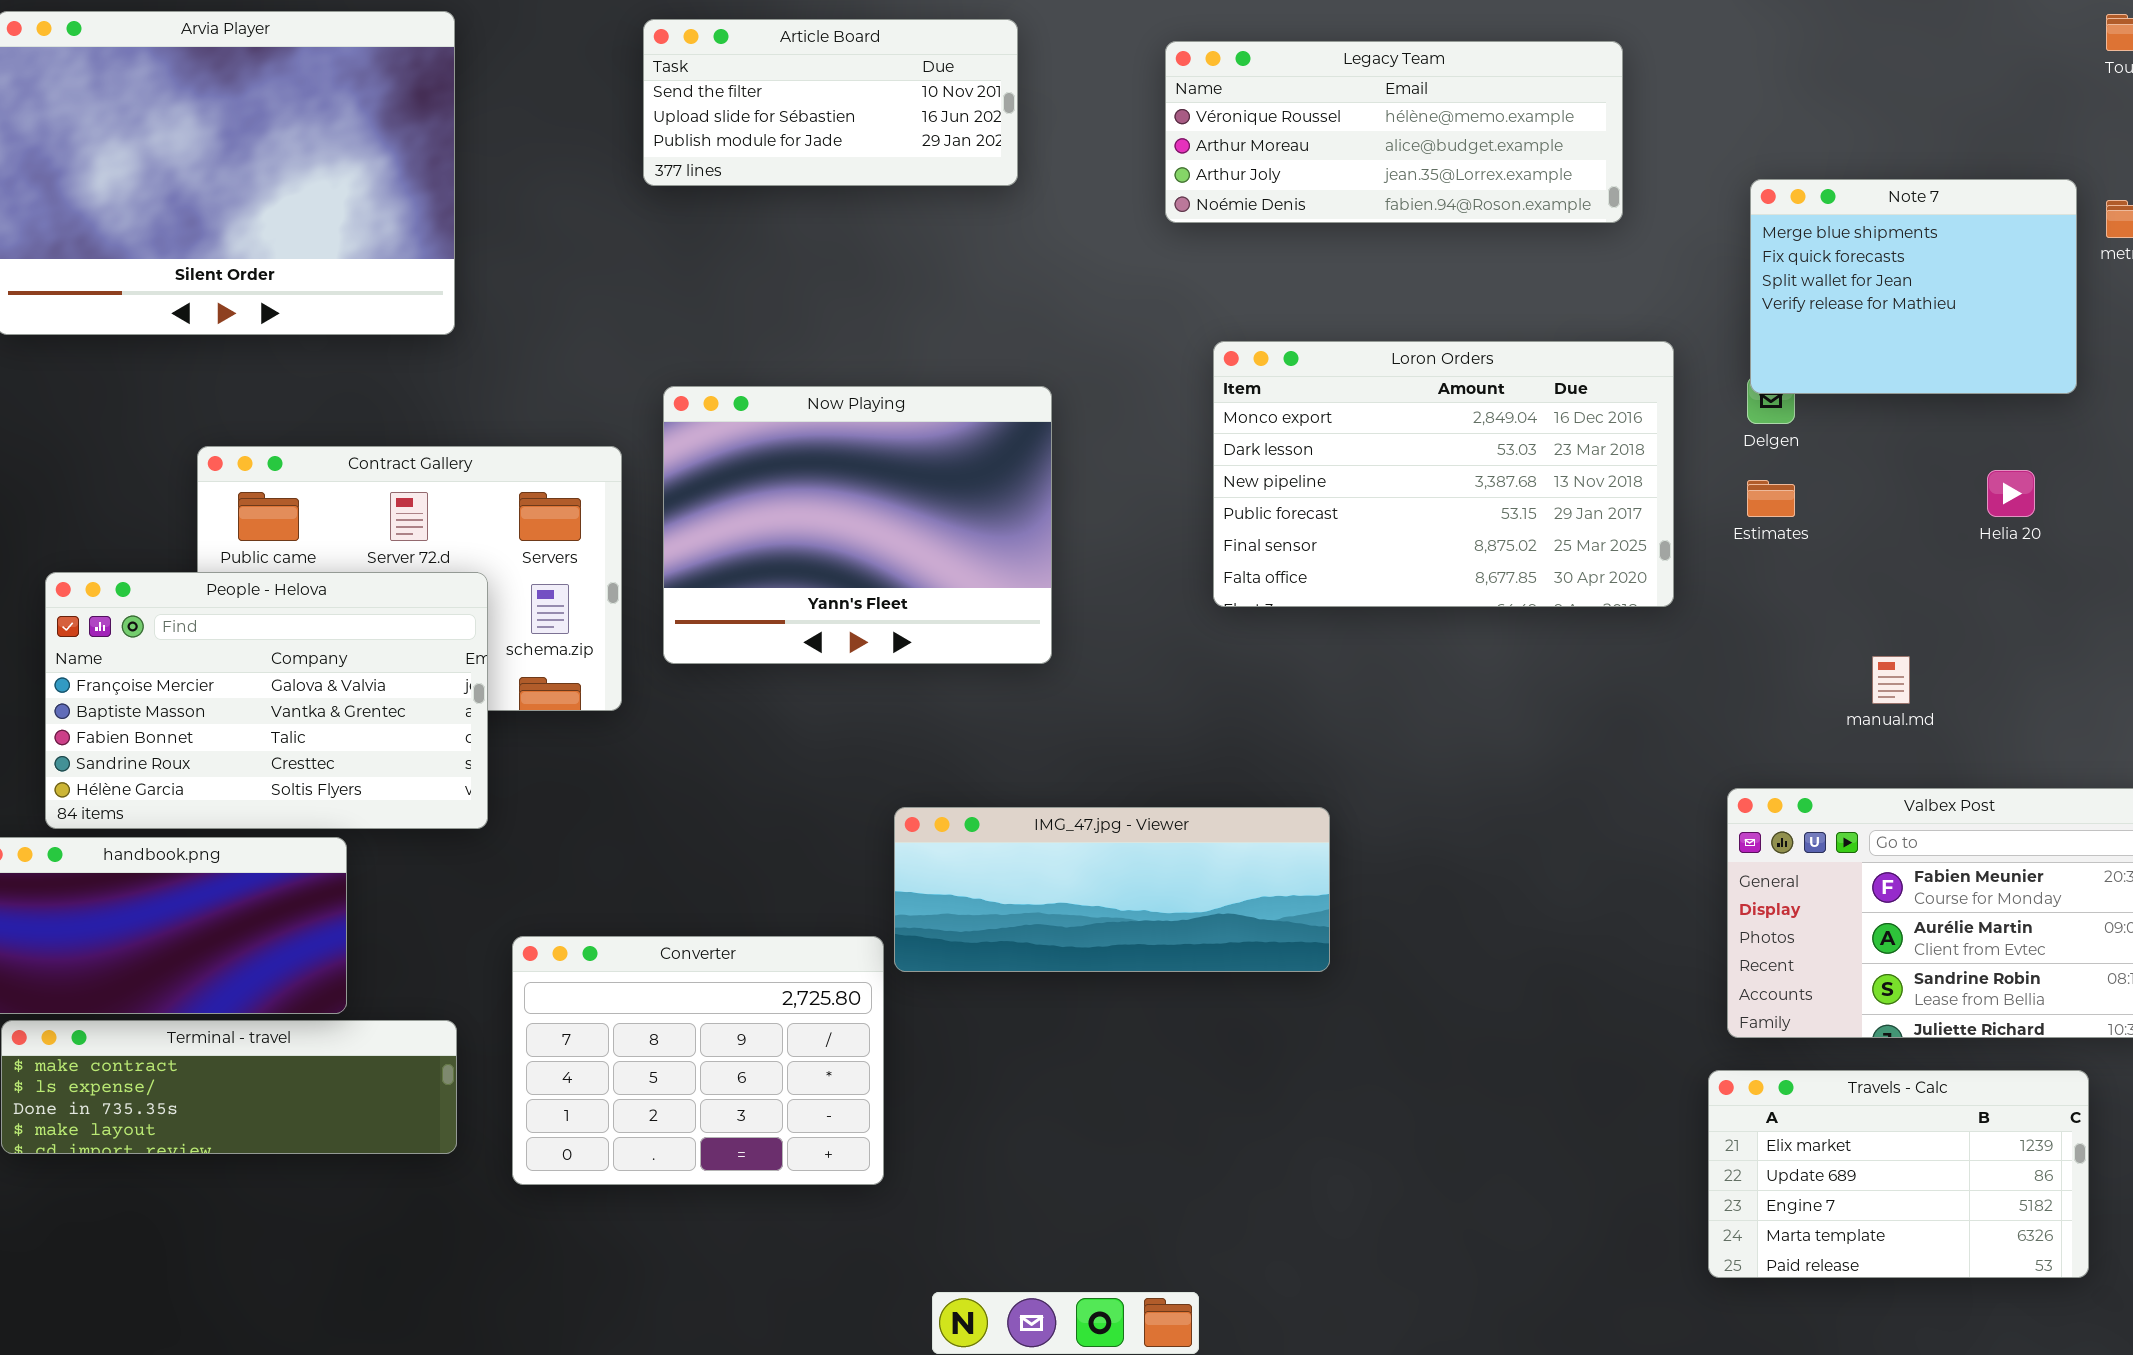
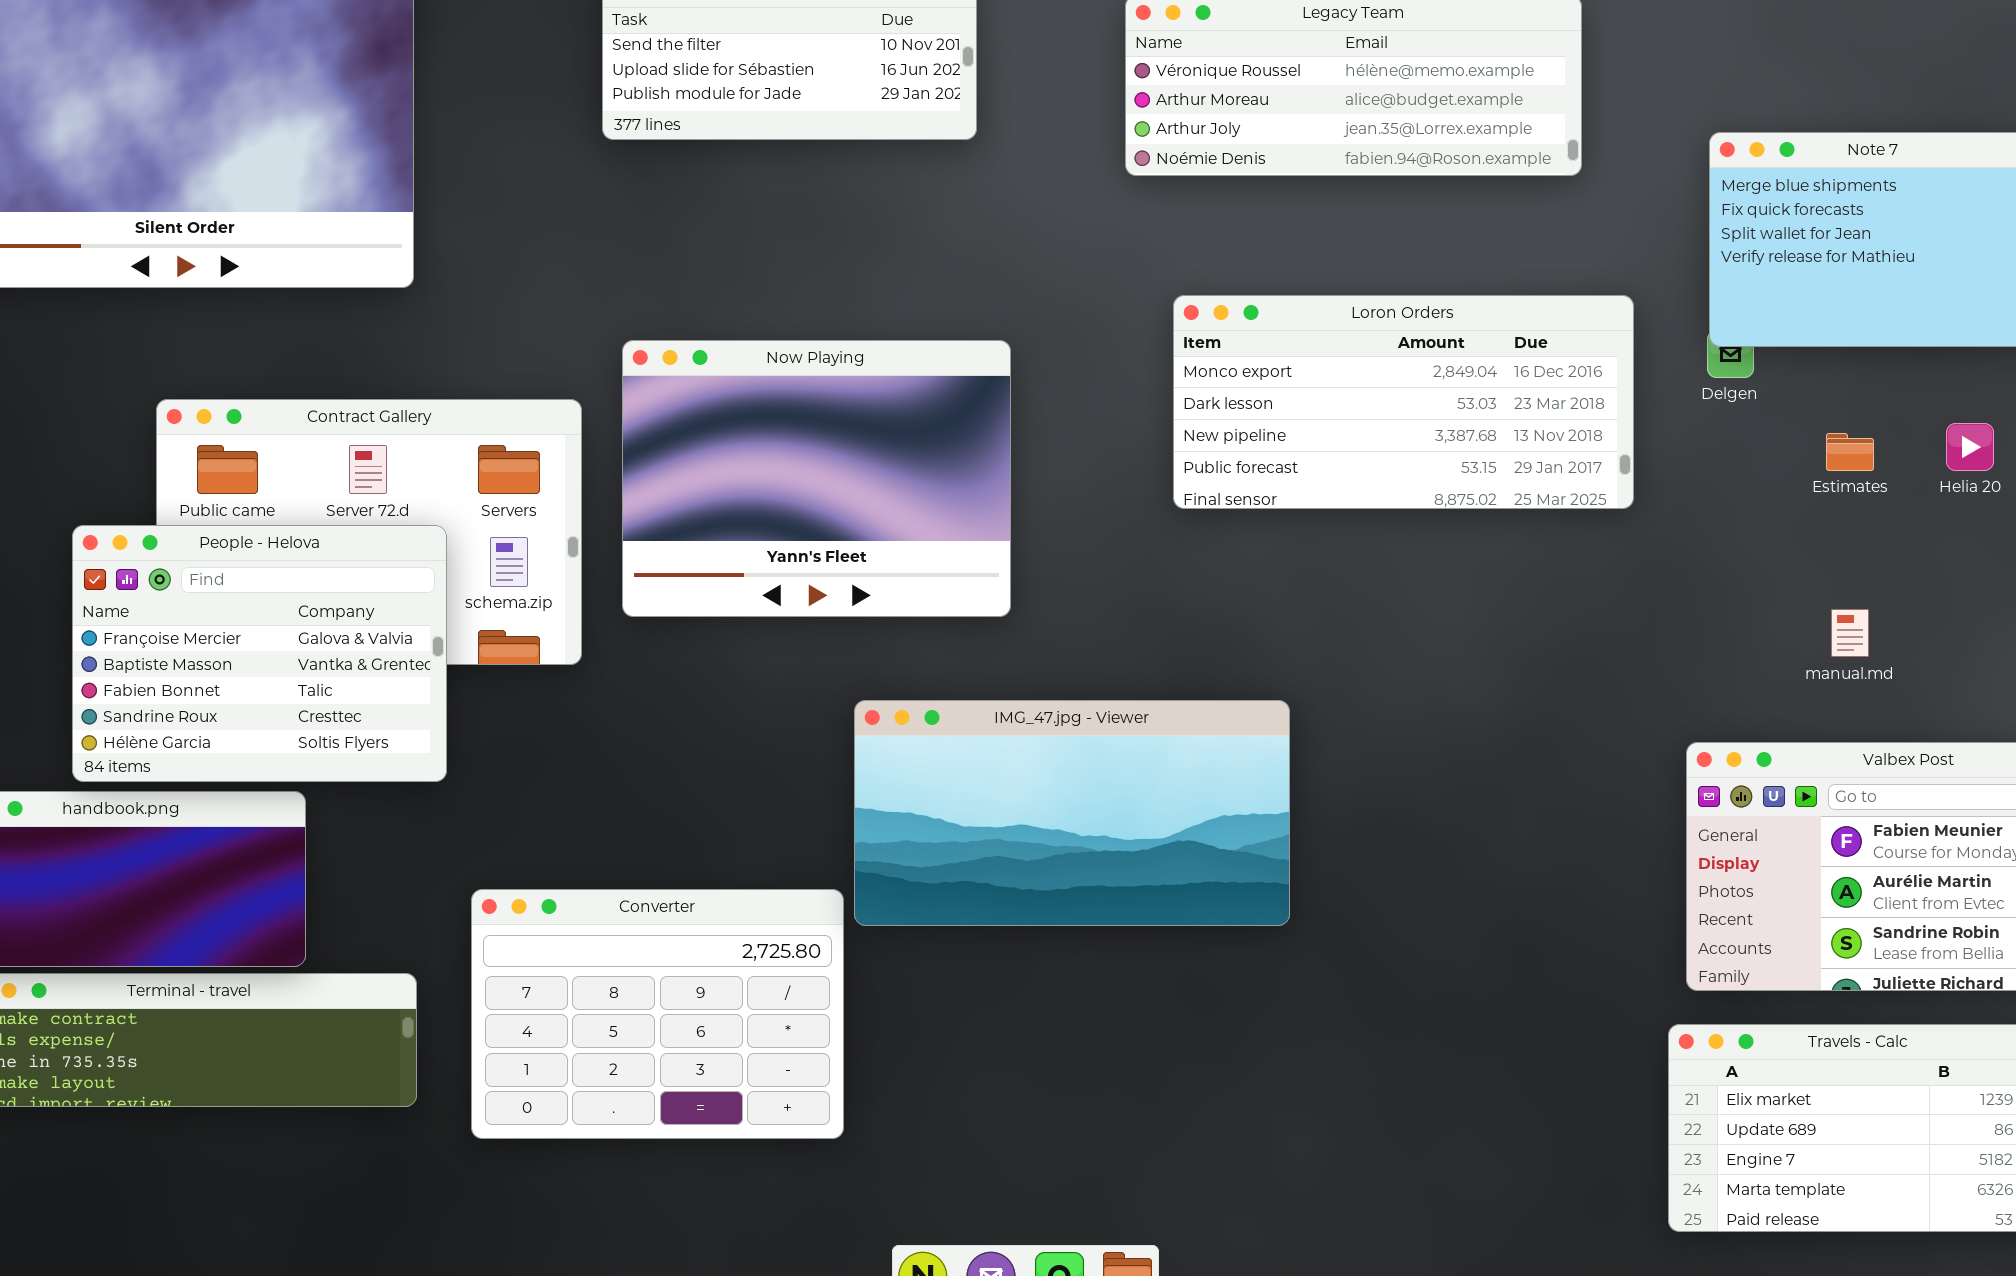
Loron Orders: [1213,341,1674,607] -> [1173,295,1634,509], resized
Estimates: [1747,480,1795,517] -> [1826,433,1874,471], moved
People - Helova: [45,572,488,829] -> [72,525,447,782], resized
IMG_47.jpg - Viewer: [894,807,1330,972] -> [854,700,1290,926], resized

